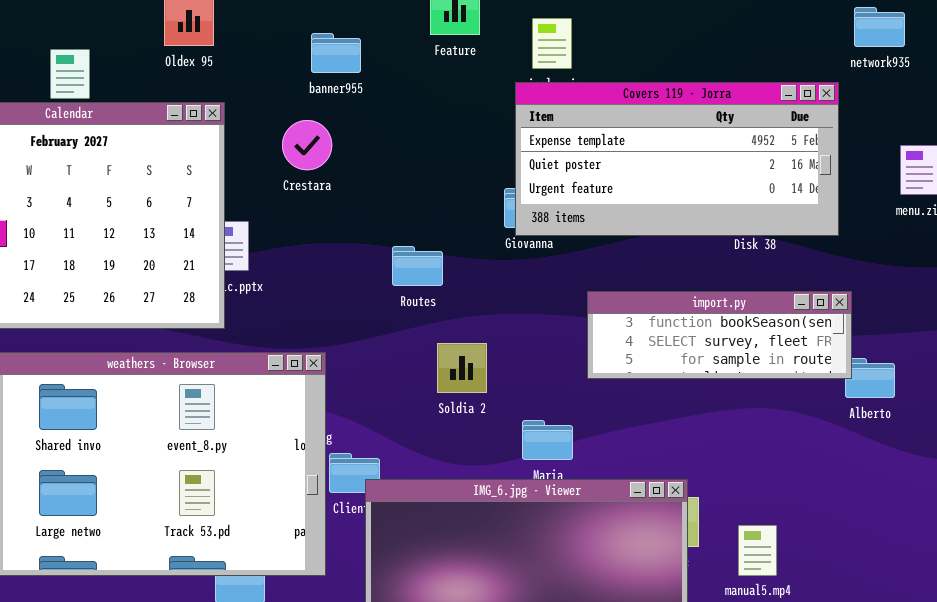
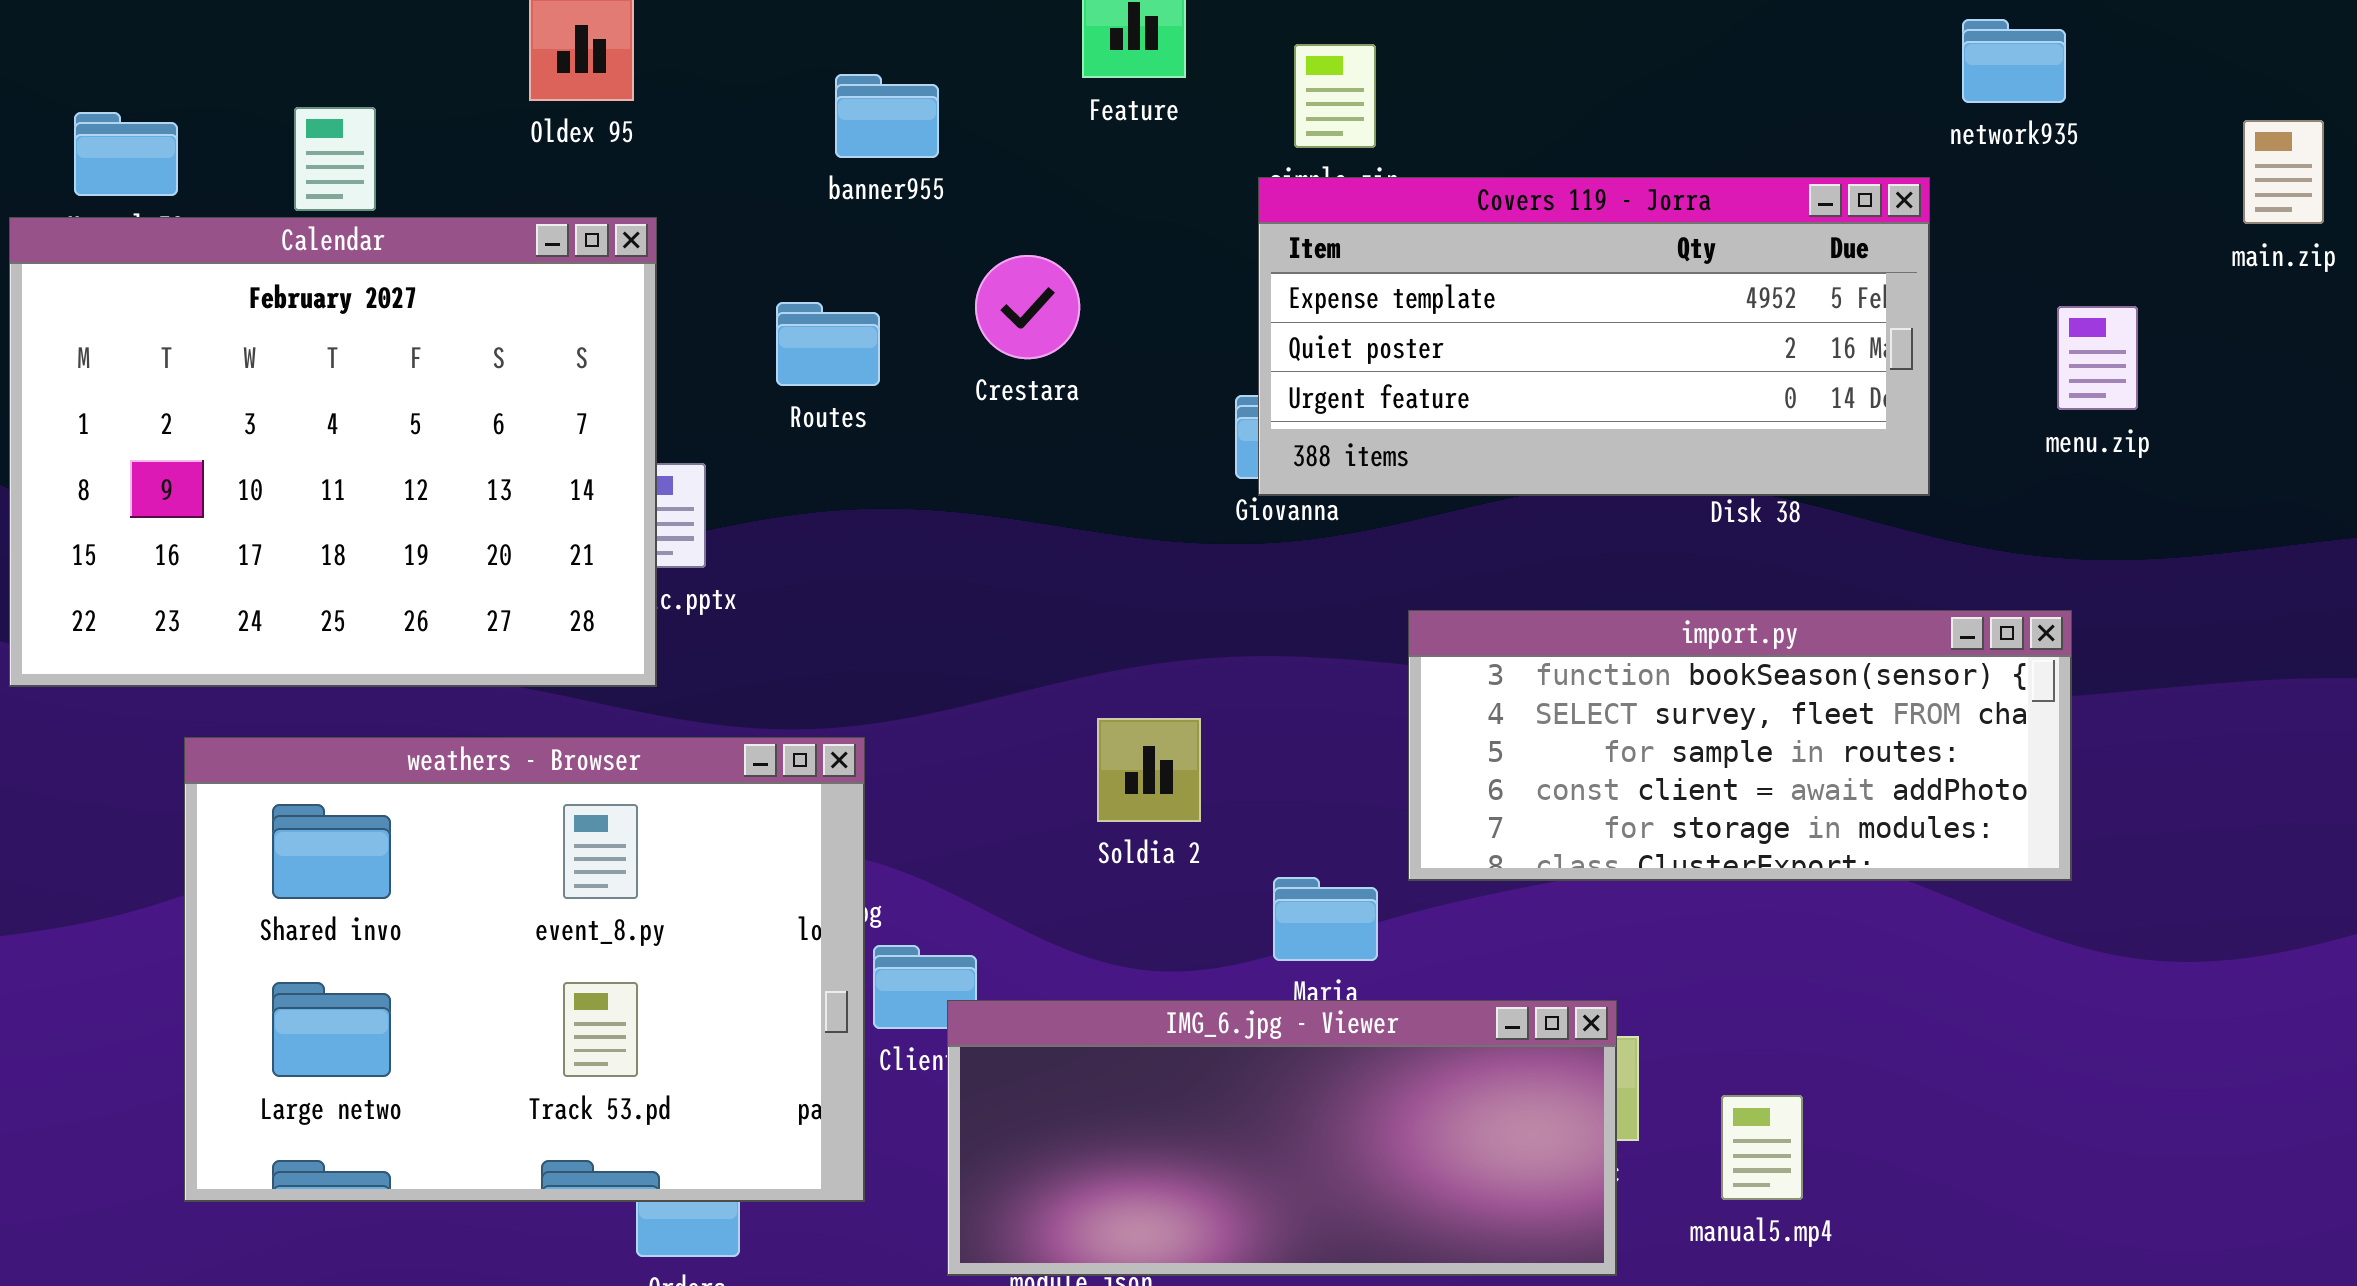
Crestara: [282,120,332,170] -> [975,255,1080,359], moved
Routes: [392,246,443,286] -> [776,302,880,386], moved
import.py: [587,291,852,379] -> [1408,610,2072,881], resized

